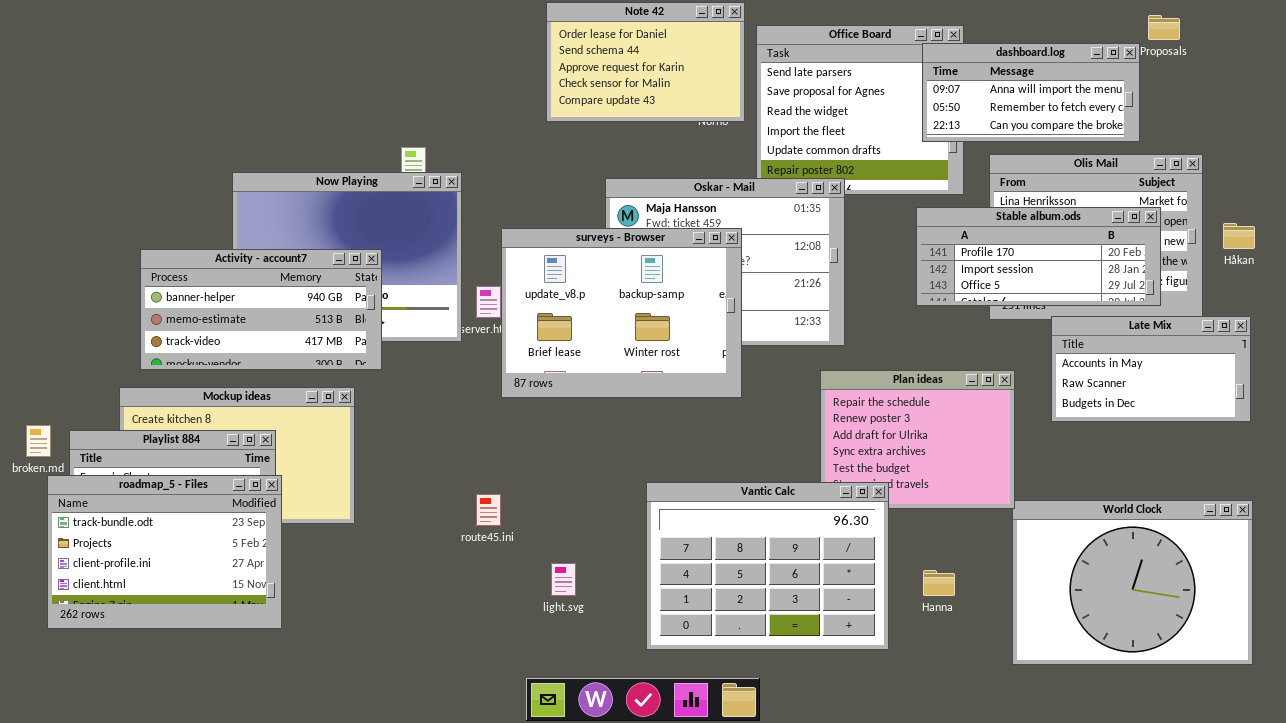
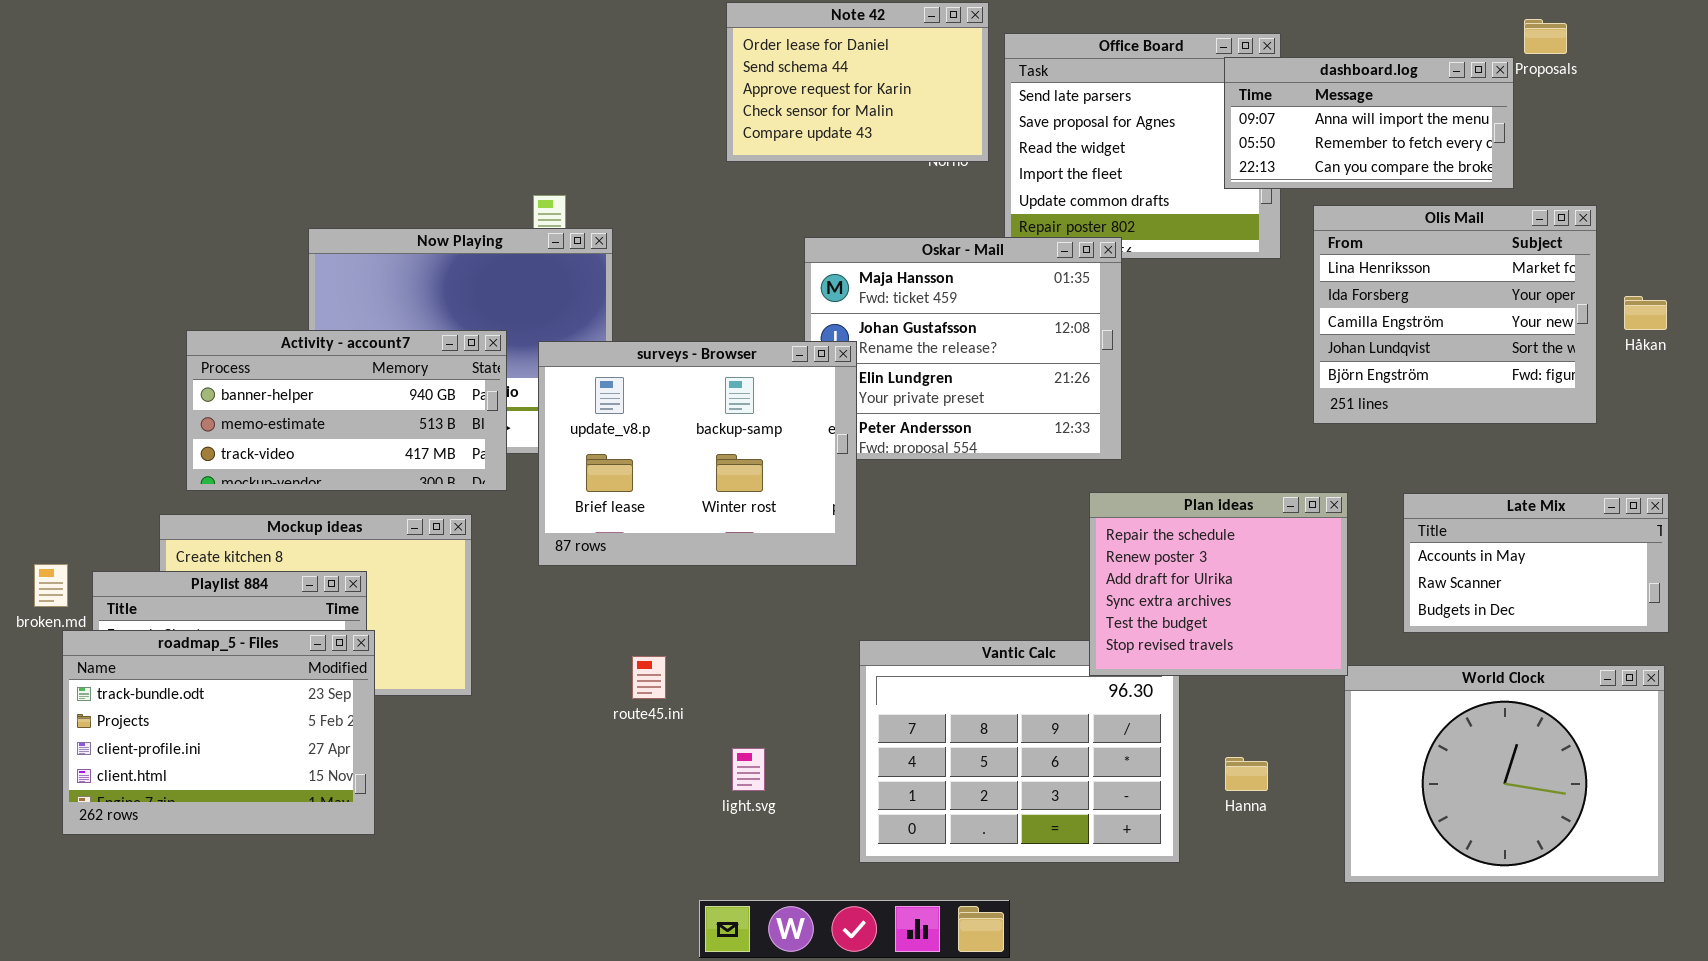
Stable album.ods: [916,207,1161,306] -> none, closed
surveys - Browser: [501,228,742,398] -> [538,341,857,566], moved
Late Mix: [1051,316,1251,422] -> [1403,493,1669,633], moved
Plan ideas: [820,370,1015,509] -> [1089,492,1348,676], raised

